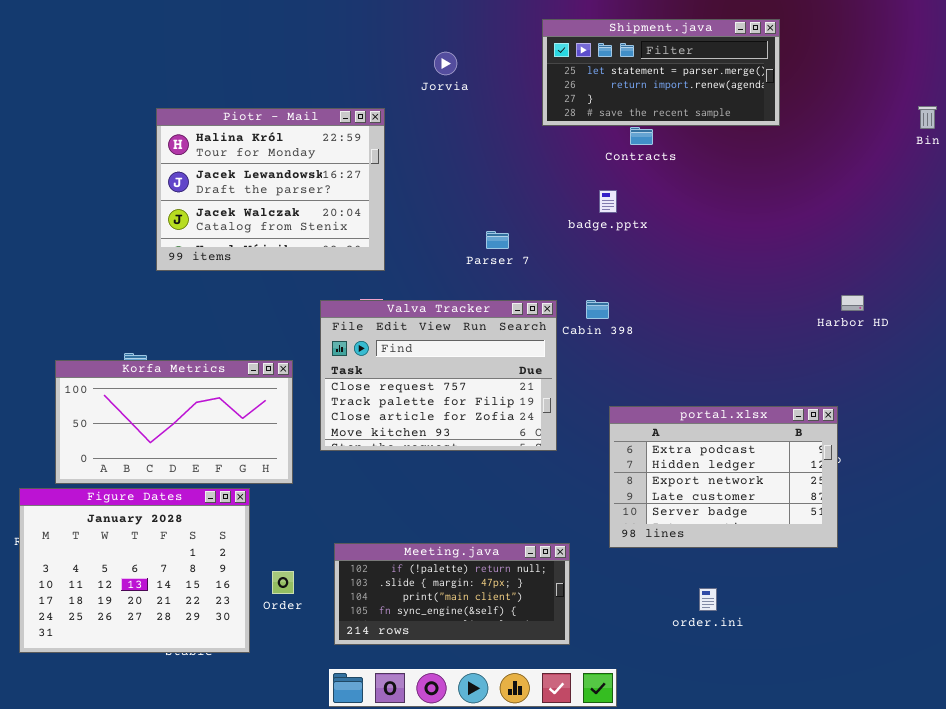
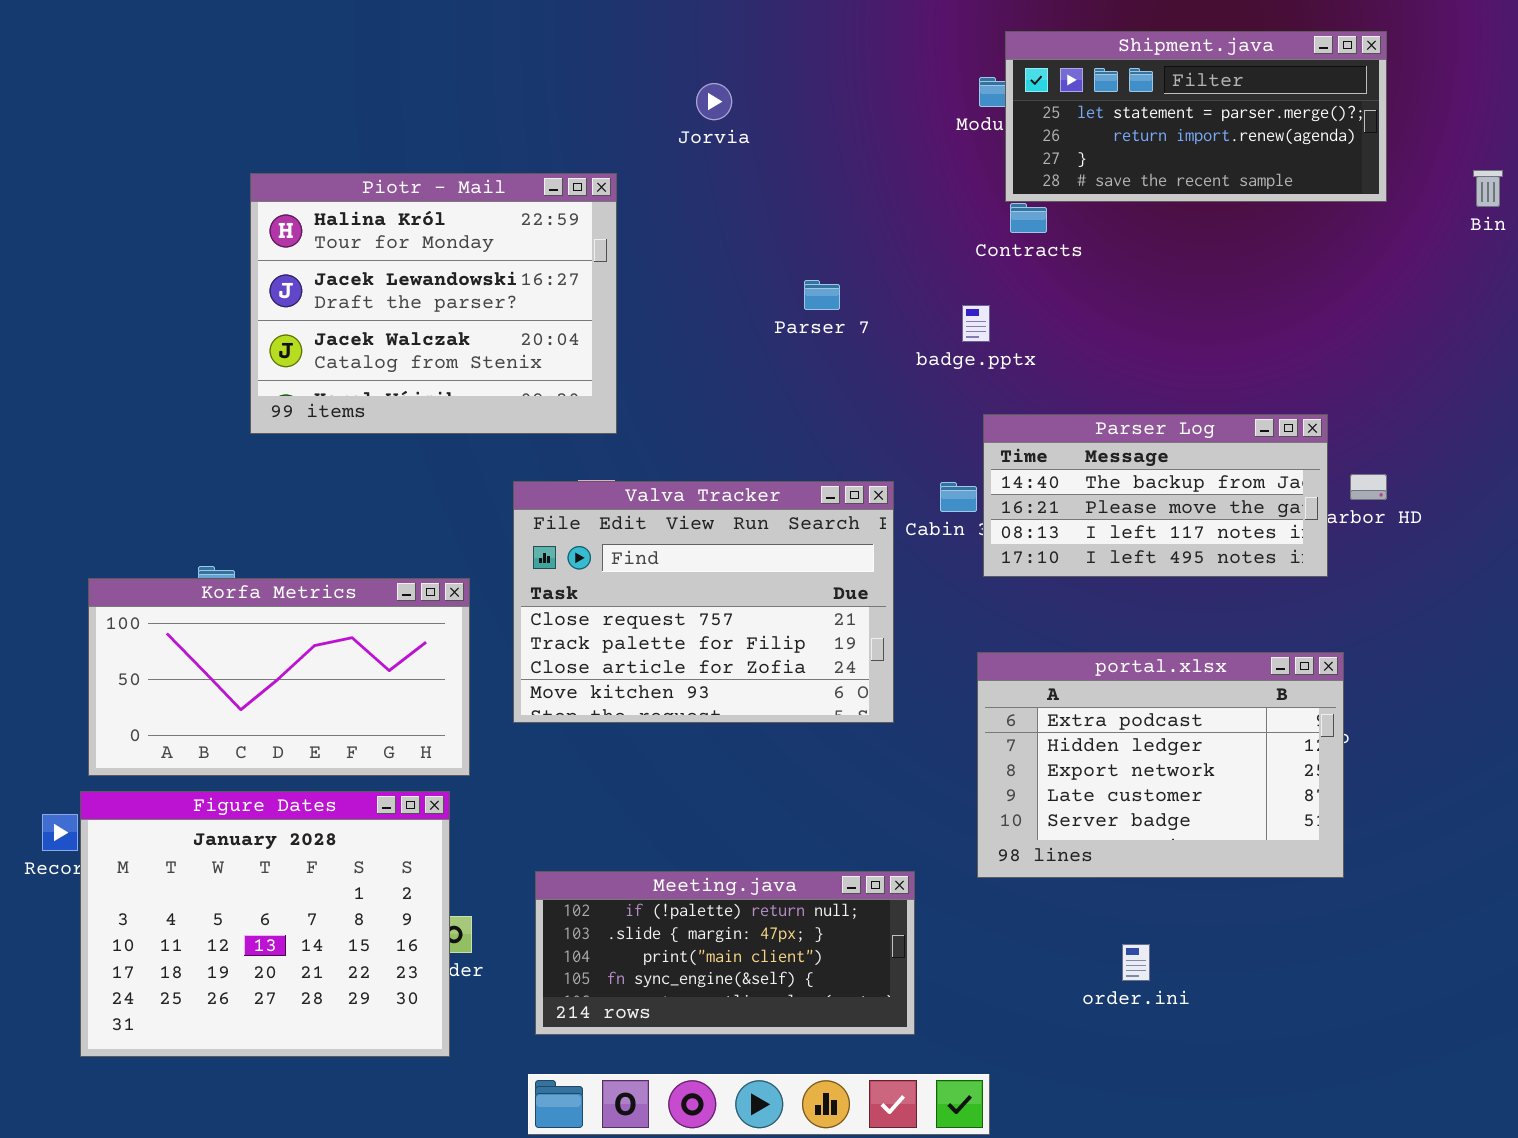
Shipment.java: [542,19,780,126] -> [1005,31,1387,202], moved
Parser 7: [486,231,509,249] -> [804,280,840,310], moved
Parser Log: none -> [983,414,1328,577], opened
Figure Dates: [19,488,250,653] -> [80,791,450,1057], moved

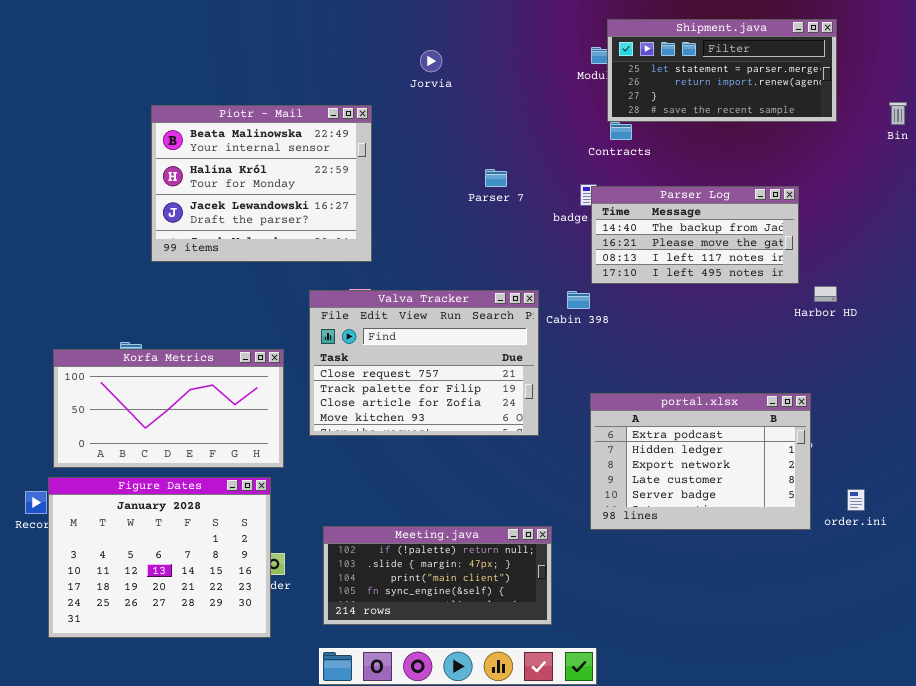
Piotr - Mail: [250,173,617,434] -> [151,105,372,262], scrolled up 1 row
Parser Log: [983,414,1328,577] -> [591,186,799,284], moved
order.ini: [1122,944,1150,981] -> [847,489,865,511], moved

